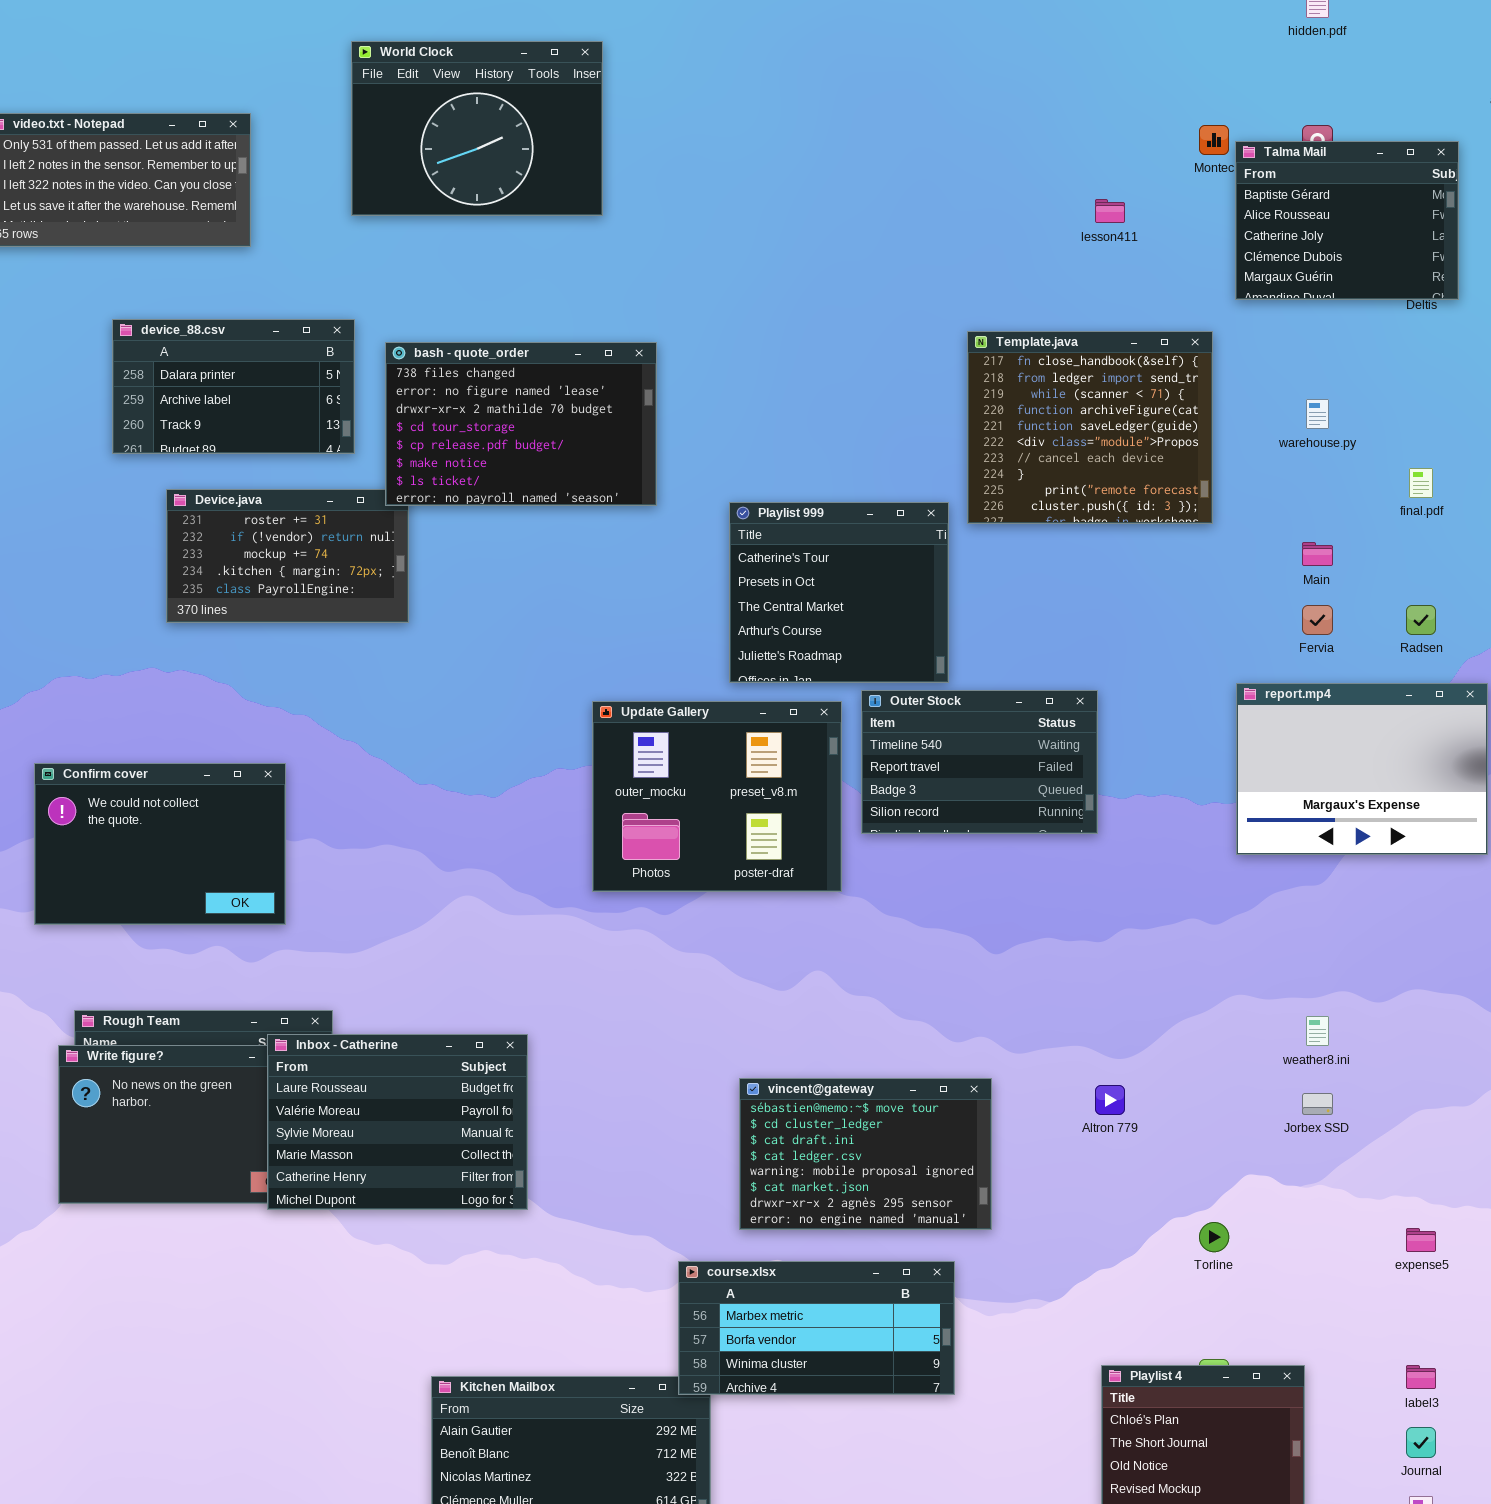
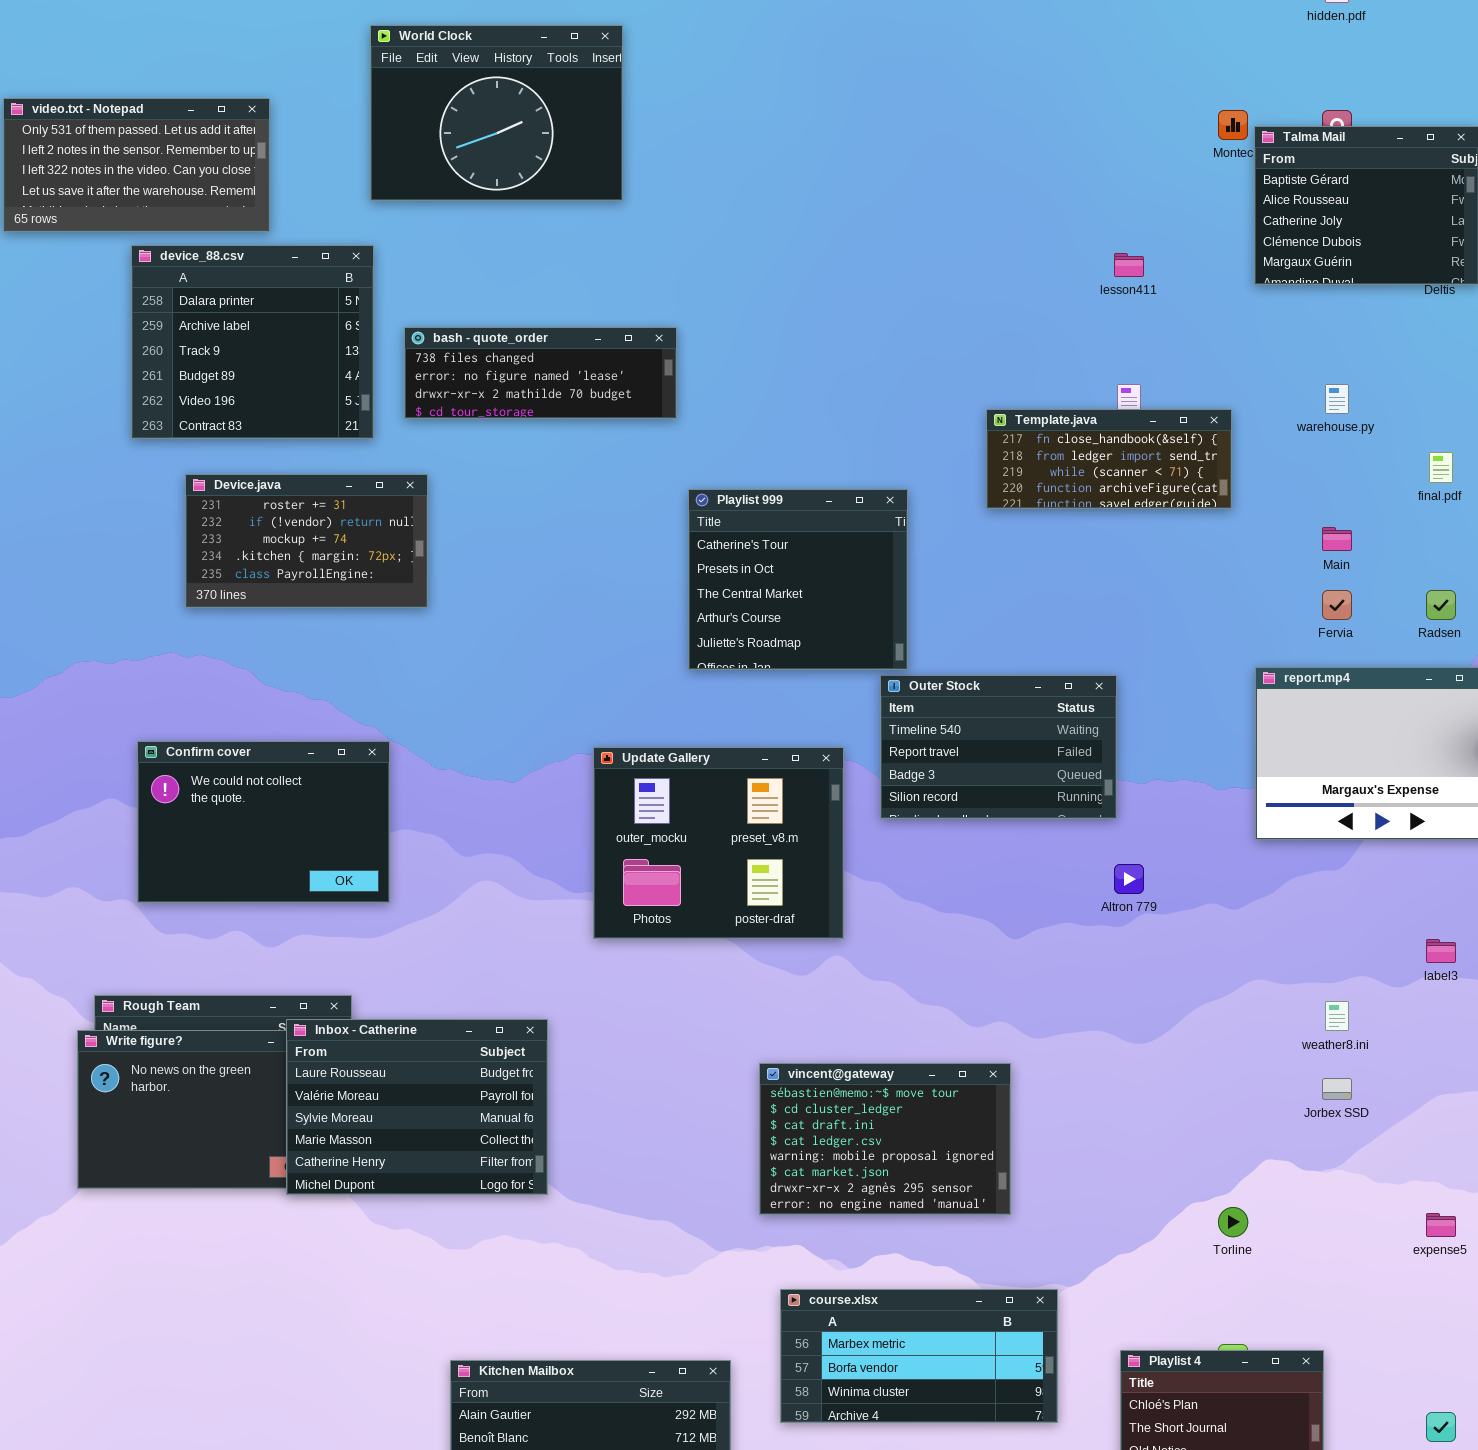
lesson411: [1095,199,1125,223] -> [1114,253,1144,277], moved
device_88.csv: [112,319,355,454] -> [131,245,374,439], resized
Template.java: [967,331,1213,524] -> [986,409,1232,509], resized
bash - quote_order: [385,342,657,506] -> [404,327,677,419], resized
Playlist 999: [729,502,949,683] -> [688,489,908,670], moved
Update Gallery: [592,701,842,892] -> [593,747,844,939], moved
Confirm cover: [34,763,286,925] -> [137,741,390,903], moved
Altron 779: [1095,1085,1125,1115] -> [1114,864,1144,894], moved
course.xlsx: [678,1261,955,1395] -> [780,1289,1058,1423], moved
label3: [1406,1365,1436,1389] -> [1426,939,1456,963], moved

